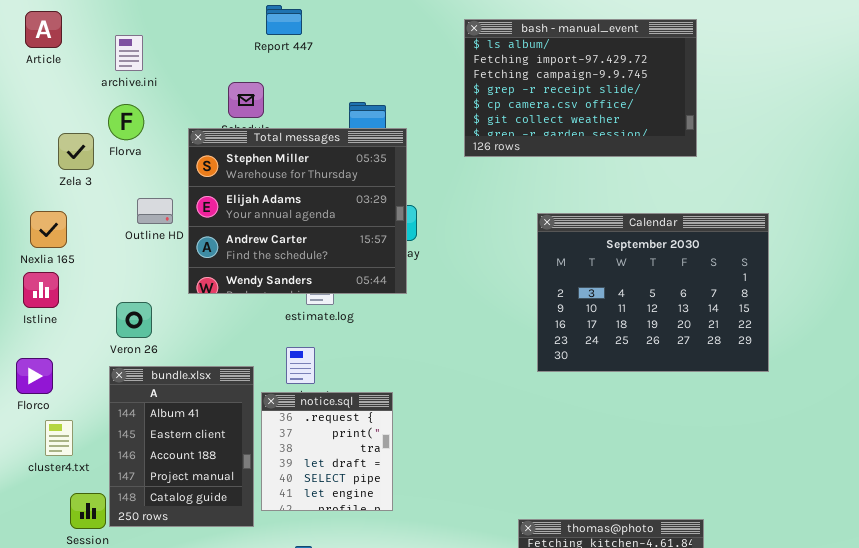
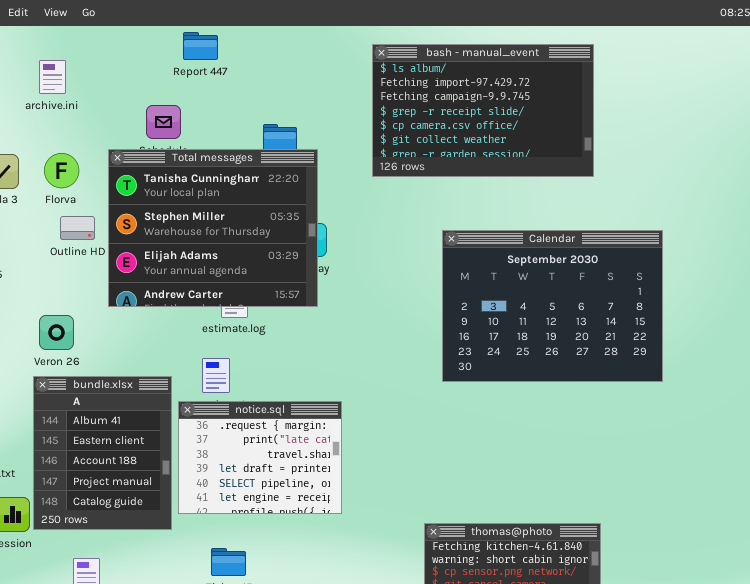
Florva: [108,104,144,140] -> [44,153,79,188], moved
Total messages: [188,128,407,294] -> [108,149,318,307], scrolled up 1 row
notice.sql: [261,392,393,511] -> [178,401,342,514], resized

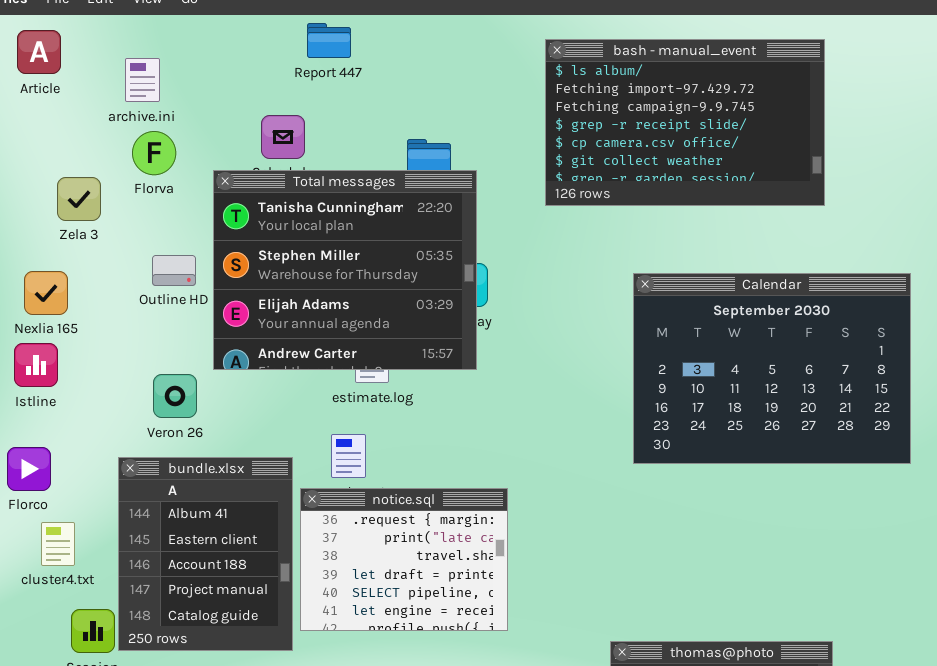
Florva: [44,153,79,188] -> [132,131,176,175], moved
Veron 26: [39,315,74,350] -> [153,374,197,418], moved

